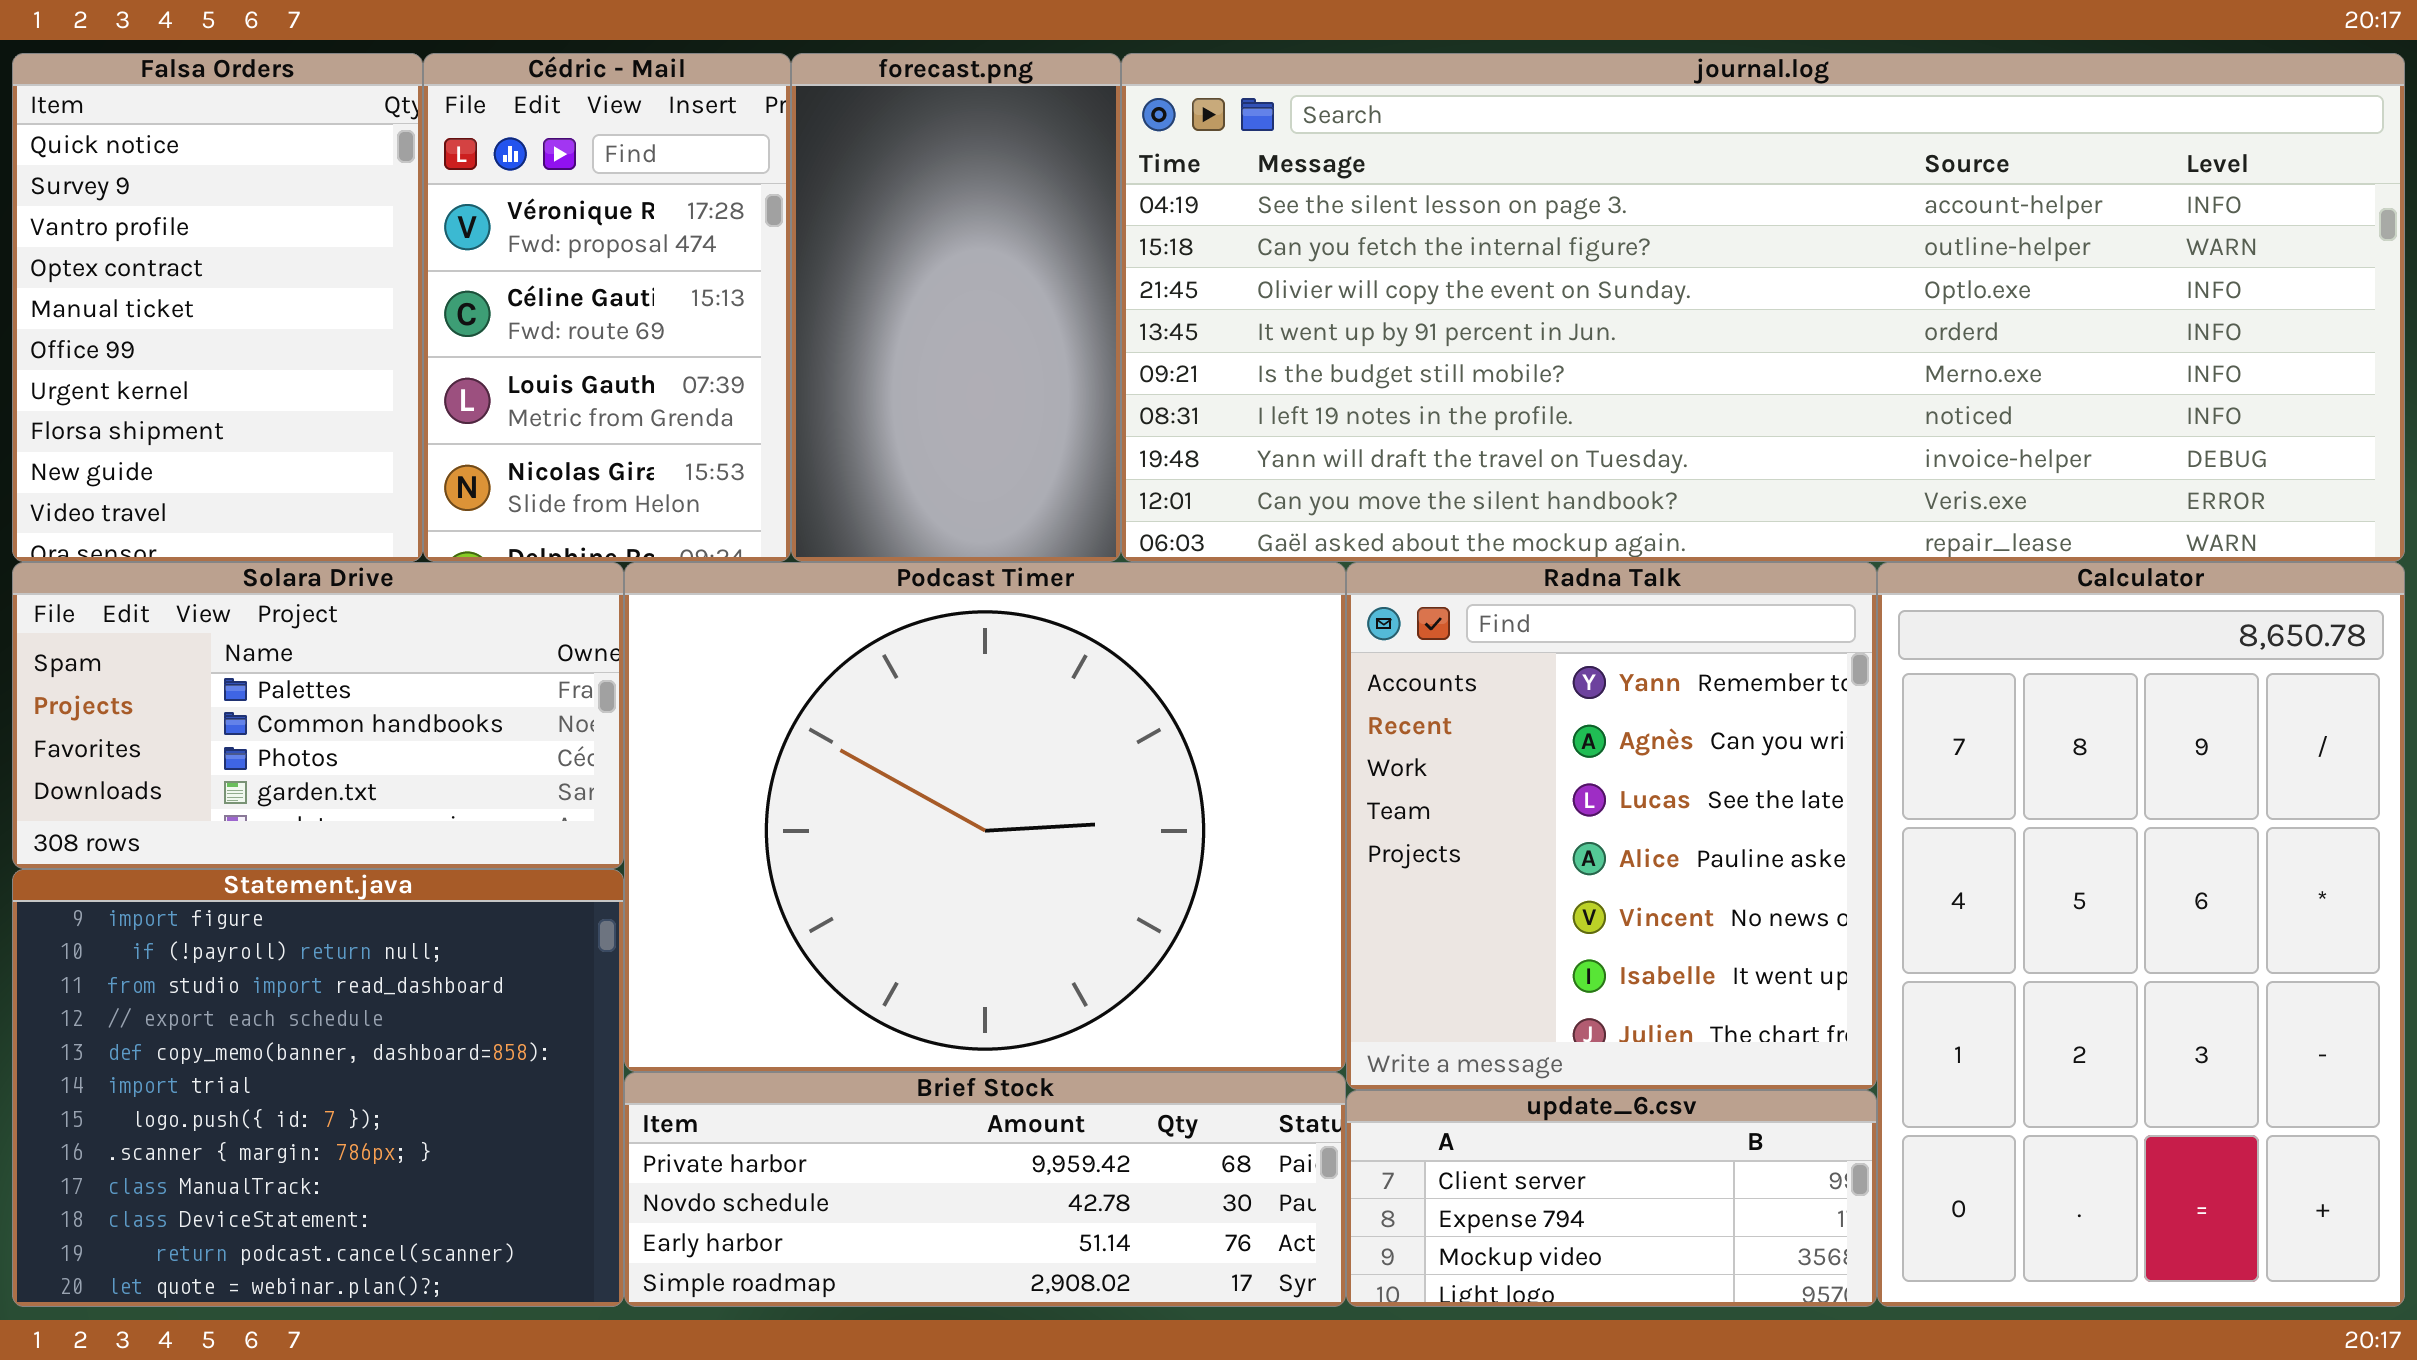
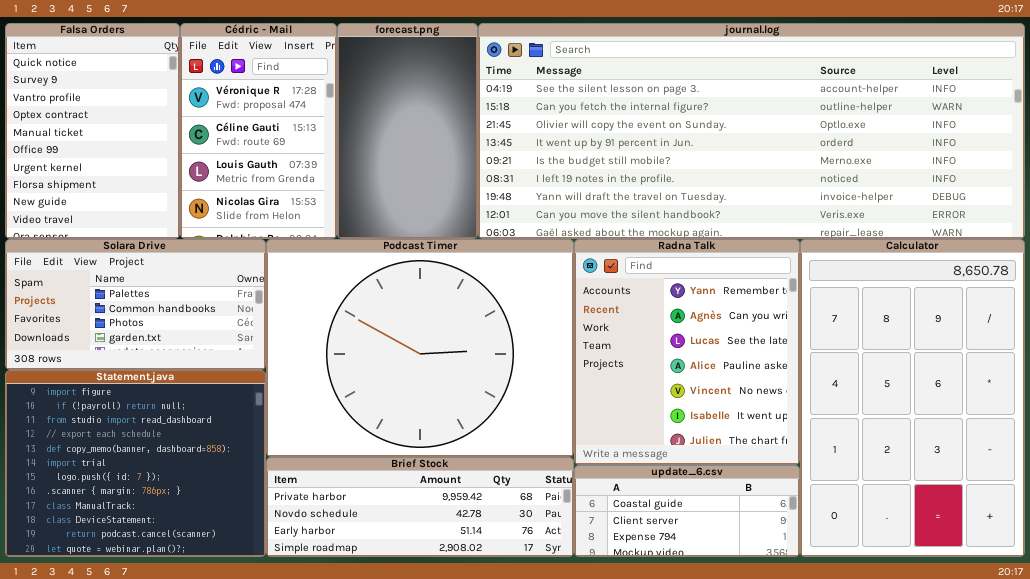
update_6.csv: [1346,1090,1877,1307] -> [574,465,800,557], scrolled up 1 row

